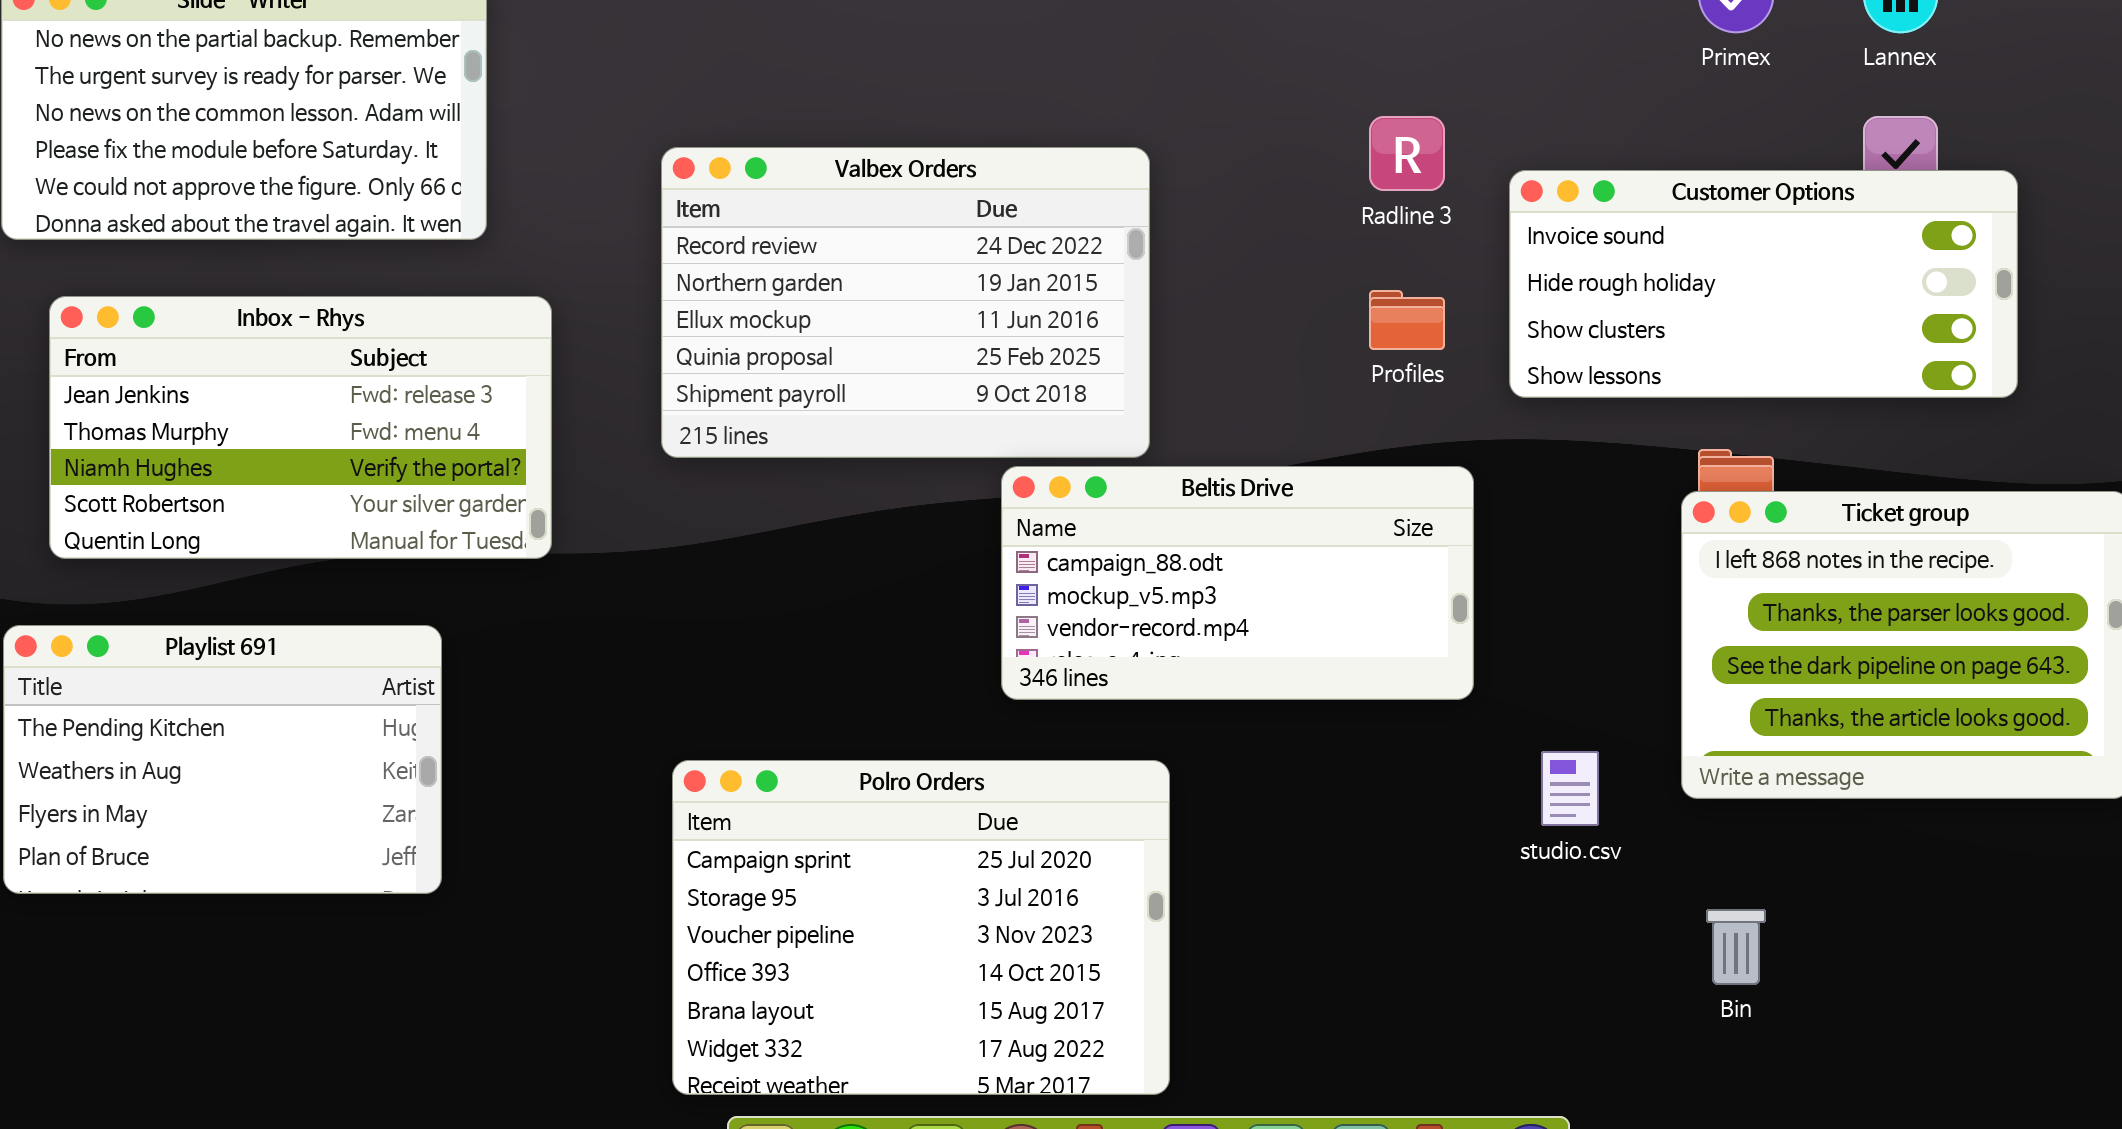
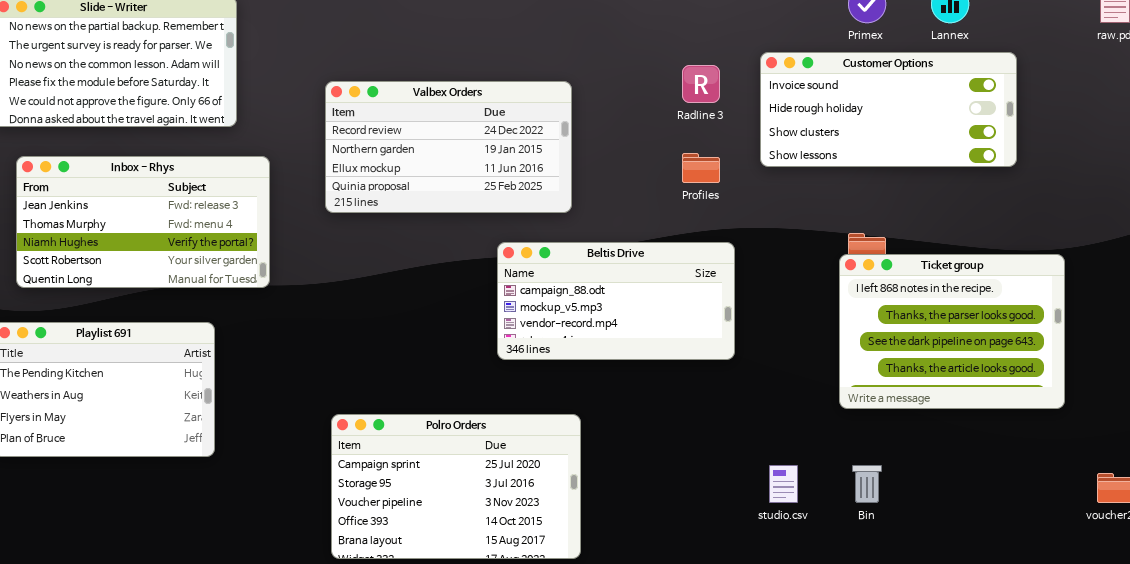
Valbex Orders: [661,147,1150,458] -> [325,81,572,213], resized
Customer Options: [1509,170,2018,398] -> [760,52,1017,167], moved
studio.csv: [1541,751,1599,826] -> [769,465,798,503], moved
Polro Orders: [672,760,1170,1095] -> [331,414,581,559], resized

